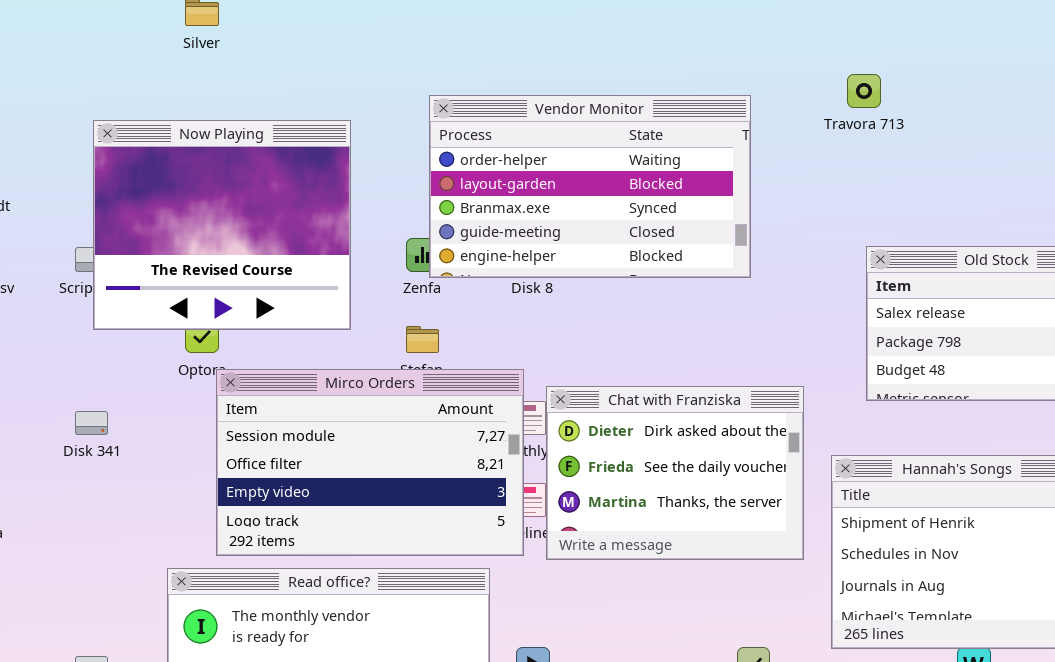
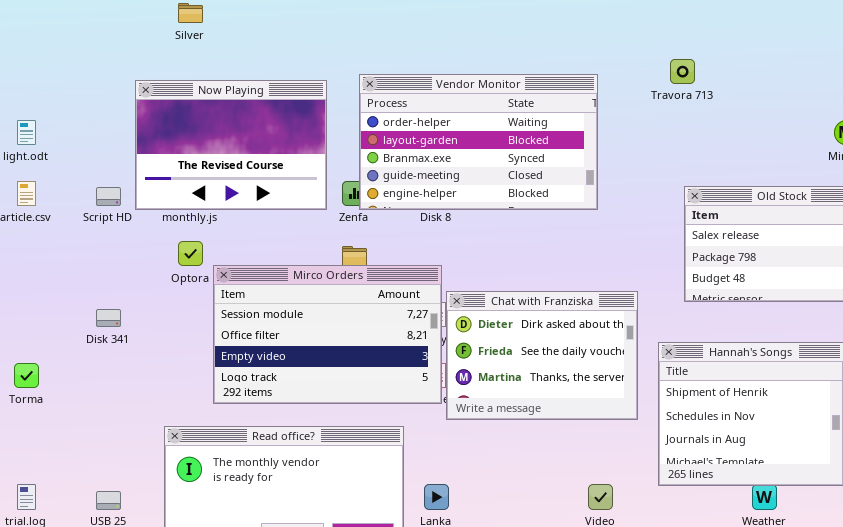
Now Playing: [93,120,351,330] -> [135,80,327,210], moved, resized
Mirco Orders: [216,369,524,556] -> [213,265,442,404], moved

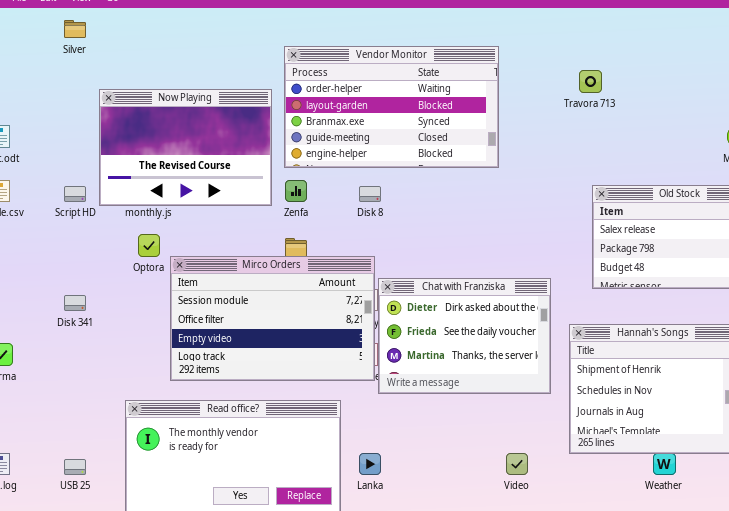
Silver: [178,3,203,23] -> [64,20,86,38], moved
Vendor Monitor: [359,74,598,210] -> [284,46,499,168], moved

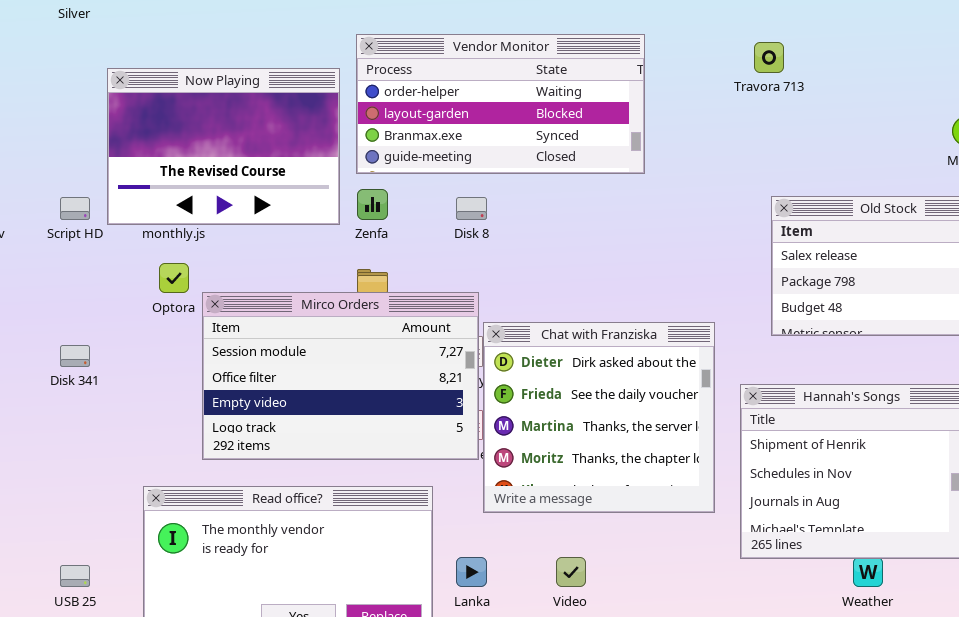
Vendor Monitor: [284,46,499,168] -> [356,34,645,174], resized
Chat with Franziska: [378,278,551,394] -> [483,322,715,513], resized
Video: [506,453,528,475] -> [556,557,586,587], moved

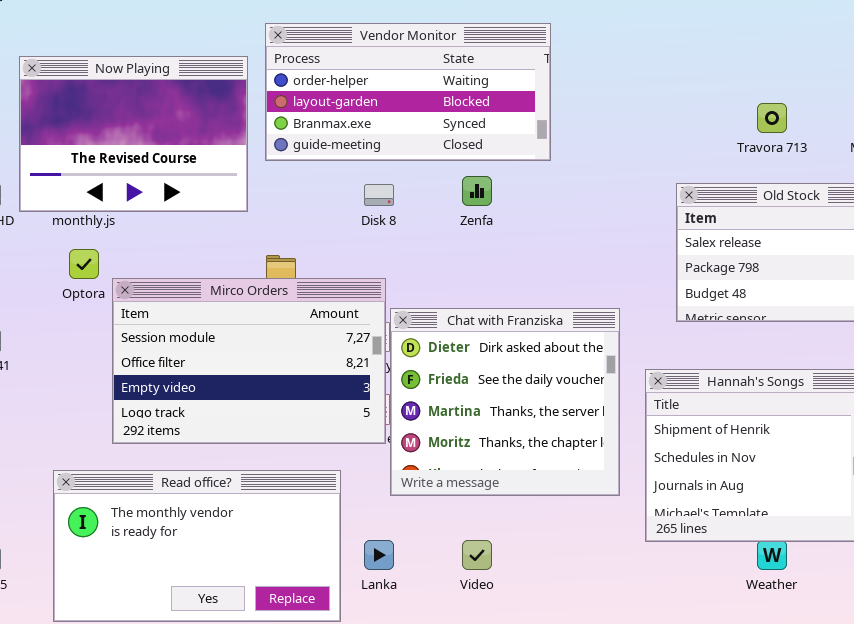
Travora 713: [754,42,784,73] -> [757,103,787,133], moved
Zenfa: [357,189,388,220] -> [462,176,492,206], moved

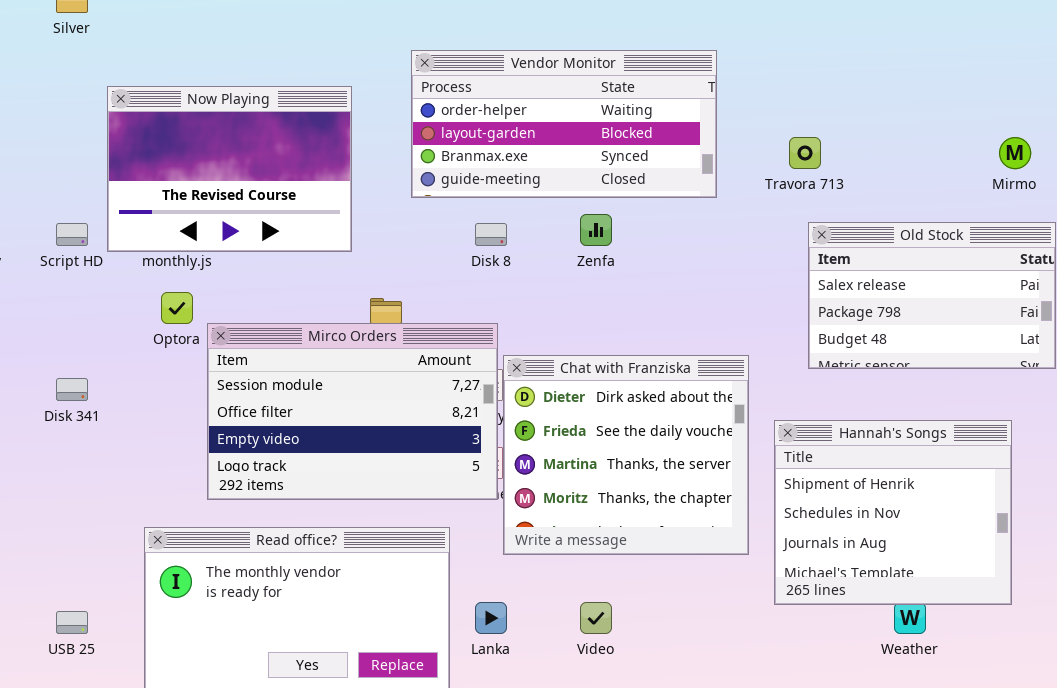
Vendor Monitor: [265,23,551,161] -> [411,50,717,198], moved
Travora 713: [757,103,787,133] -> [789,137,821,169], moved

